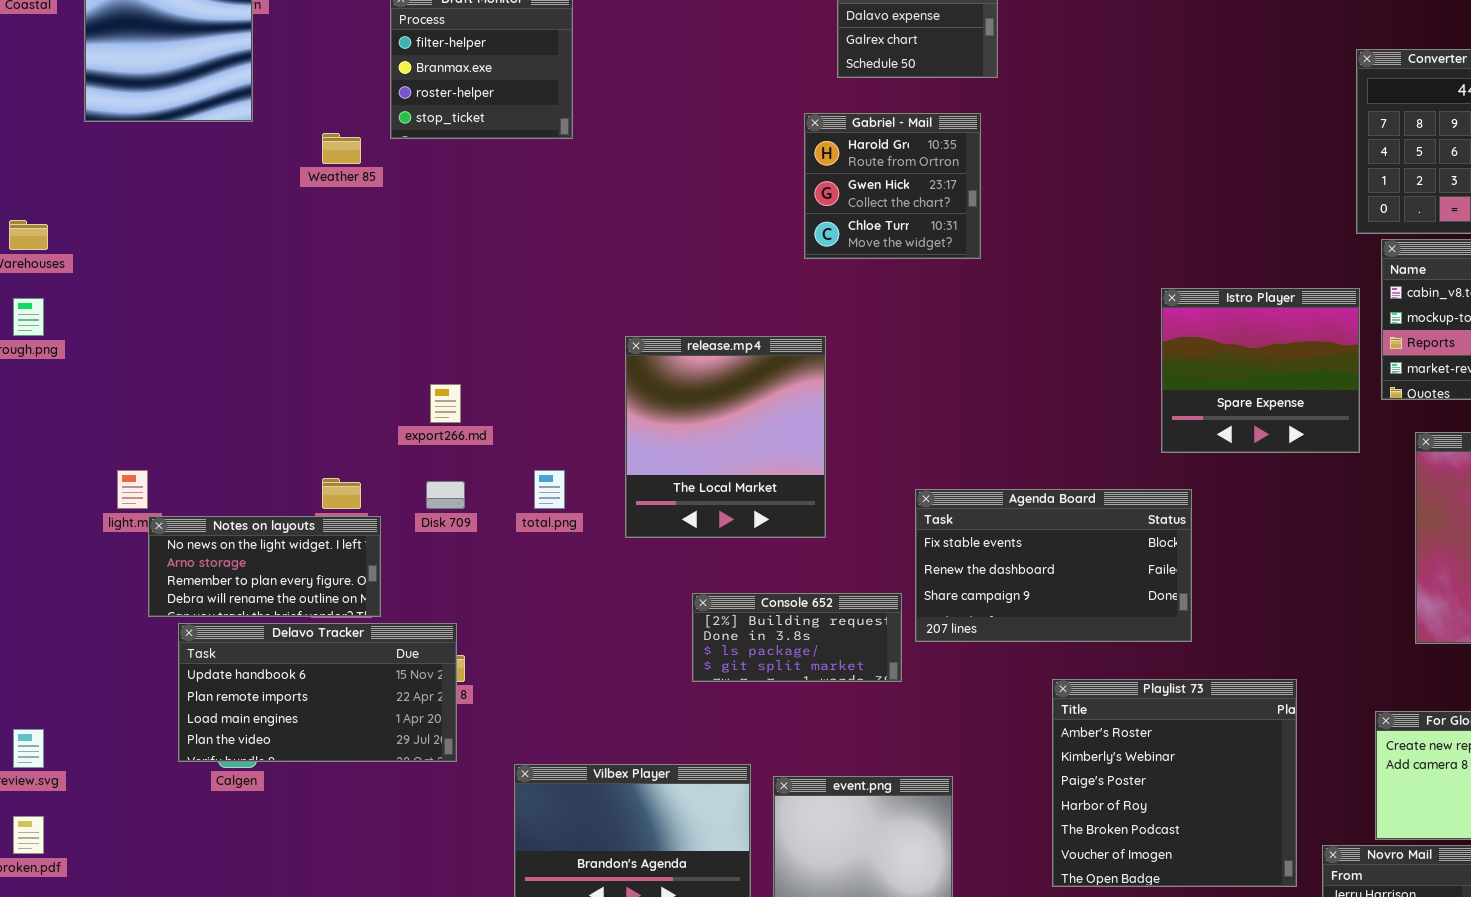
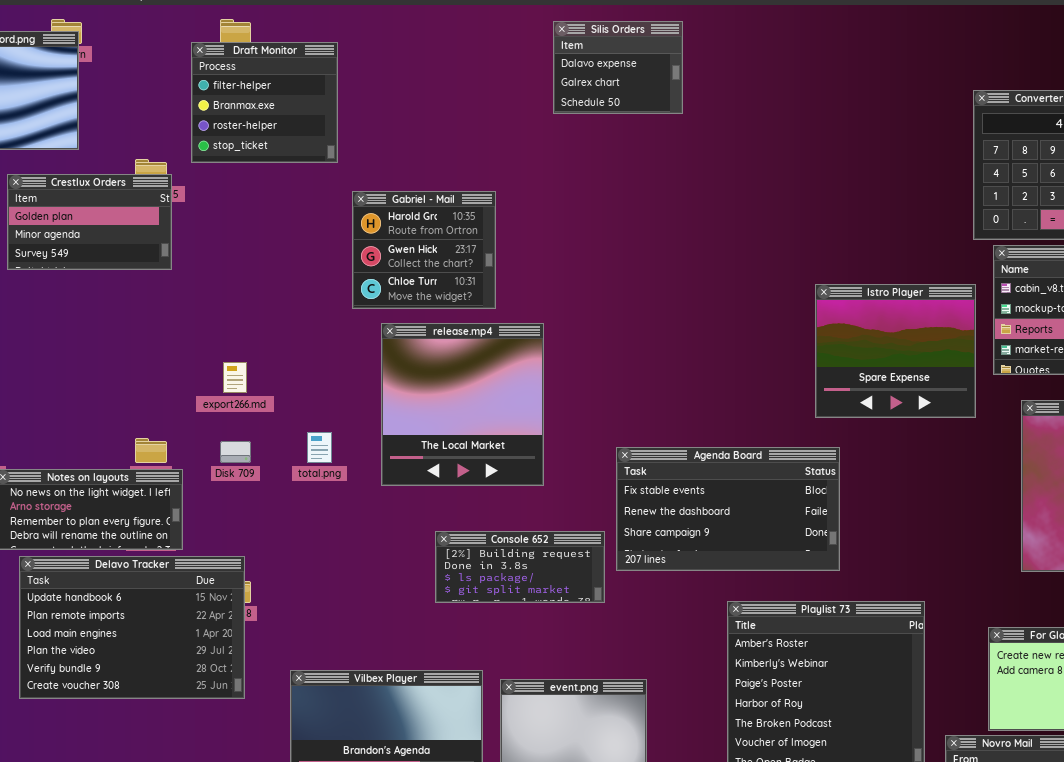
Gabriel - Mail: [804,113,981,259] -> [352,191,496,309], moved
Crestlux Orders: none -> [7,174,172,270], opened
Delavo Tracker: [178,623,457,762] -> [19,556,245,699], resized

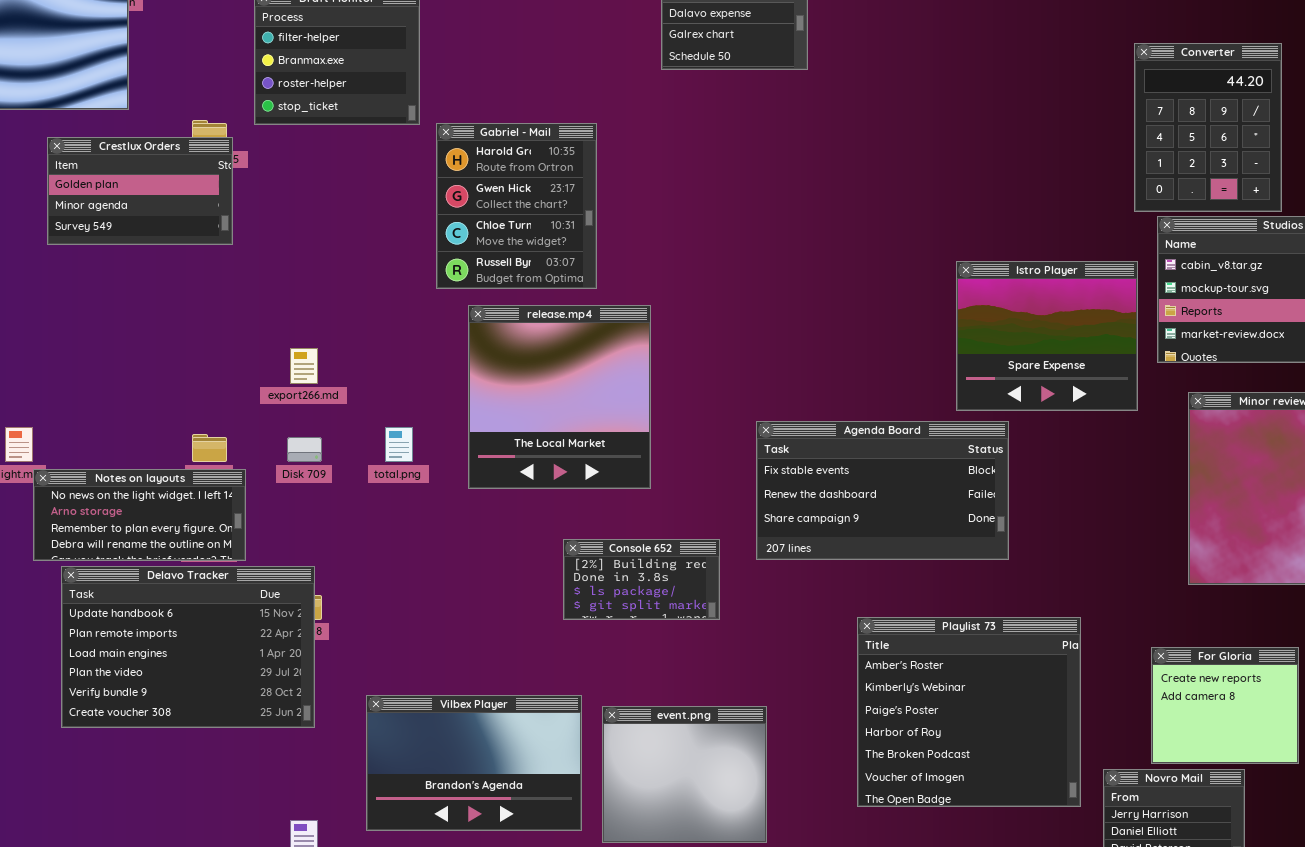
Gabriel - Mail: [352,191,496,309] -> [436,123,597,289], resized
Agenda Board: [616,447,840,571] -> [756,421,1009,560], moved
Console 652: [435,531,605,603] -> [563,539,720,620], resized

